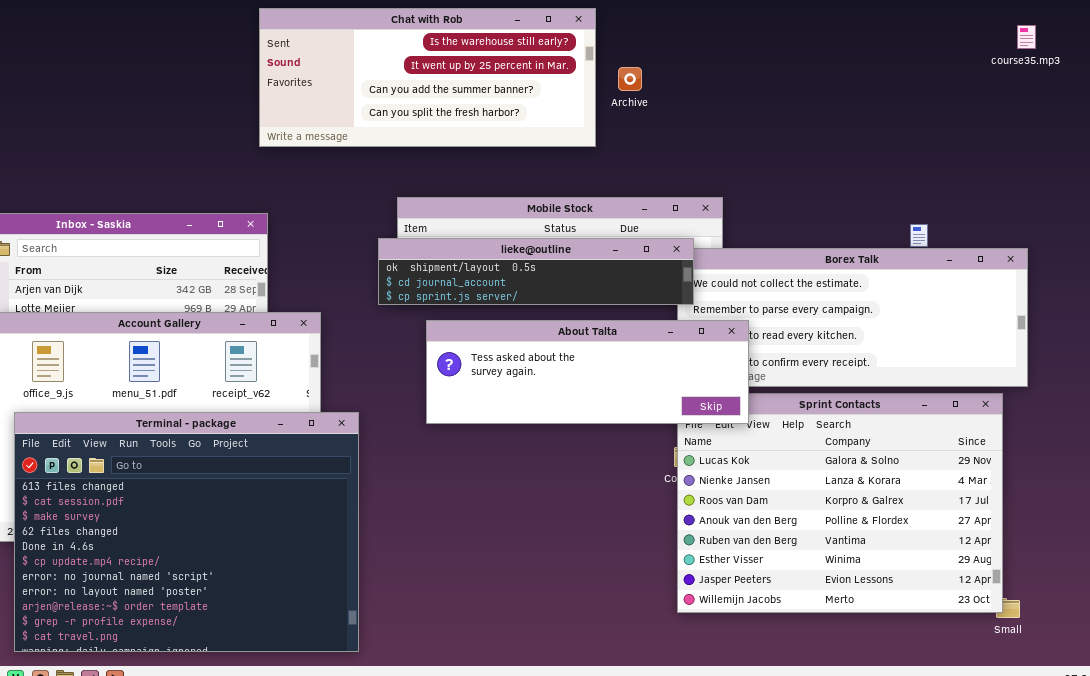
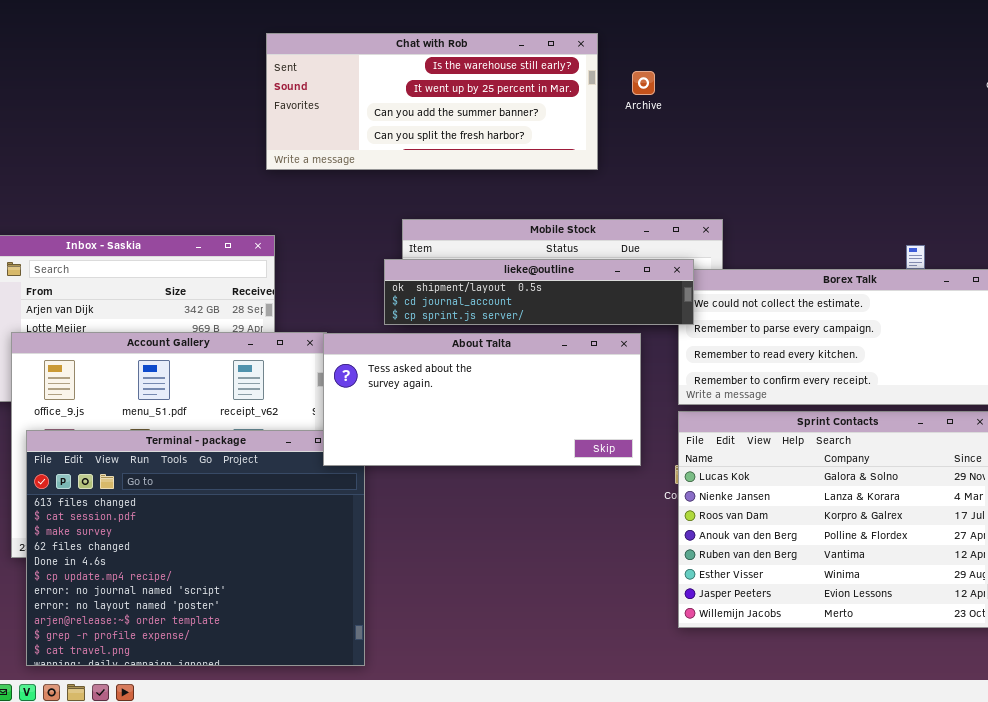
Archive: [618,67,642,91] -> [632,71,655,95], moved
About Talta: [426,320,749,424] -> [323,333,641,466], moved, resized

